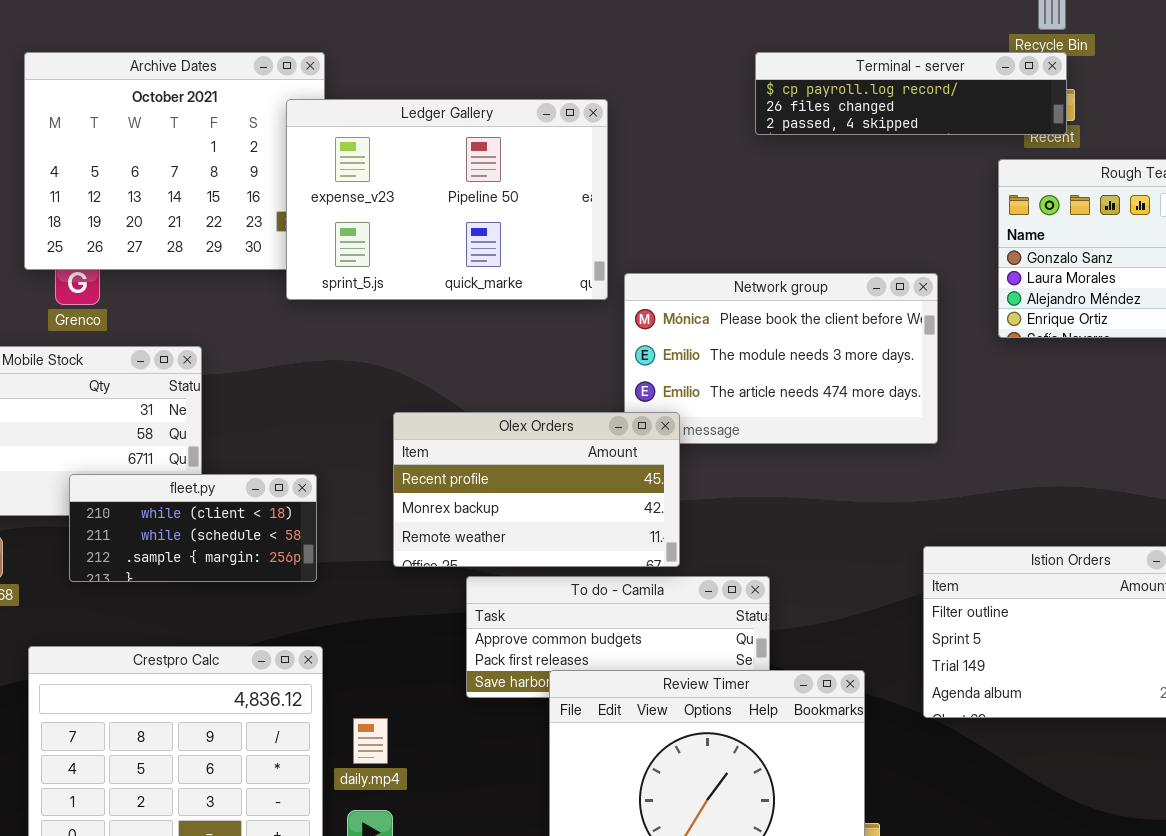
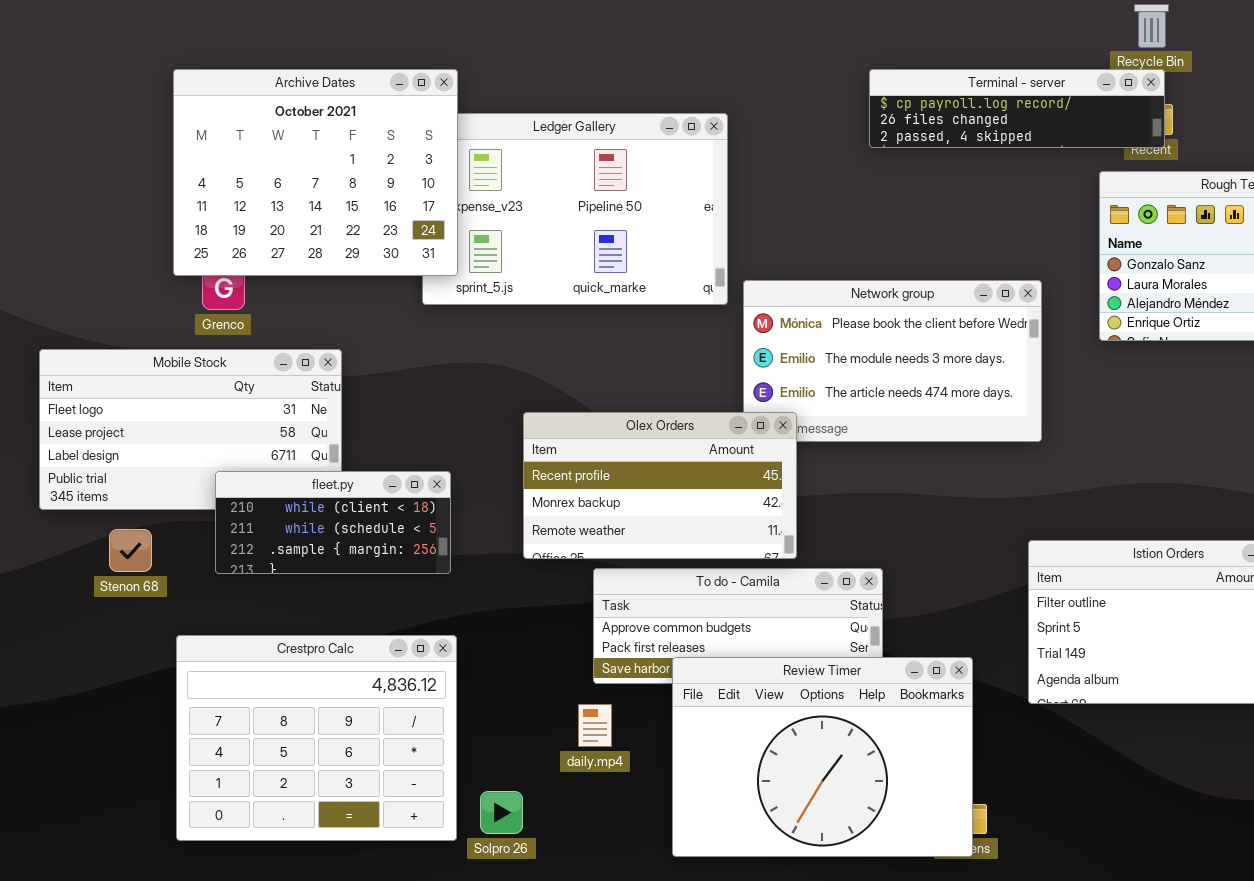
Archive Dates: [24,52,325,270] -> [173,69,458,276], raised
daily.mp4: [353,718,388,764] -> [578,704,612,747], moved

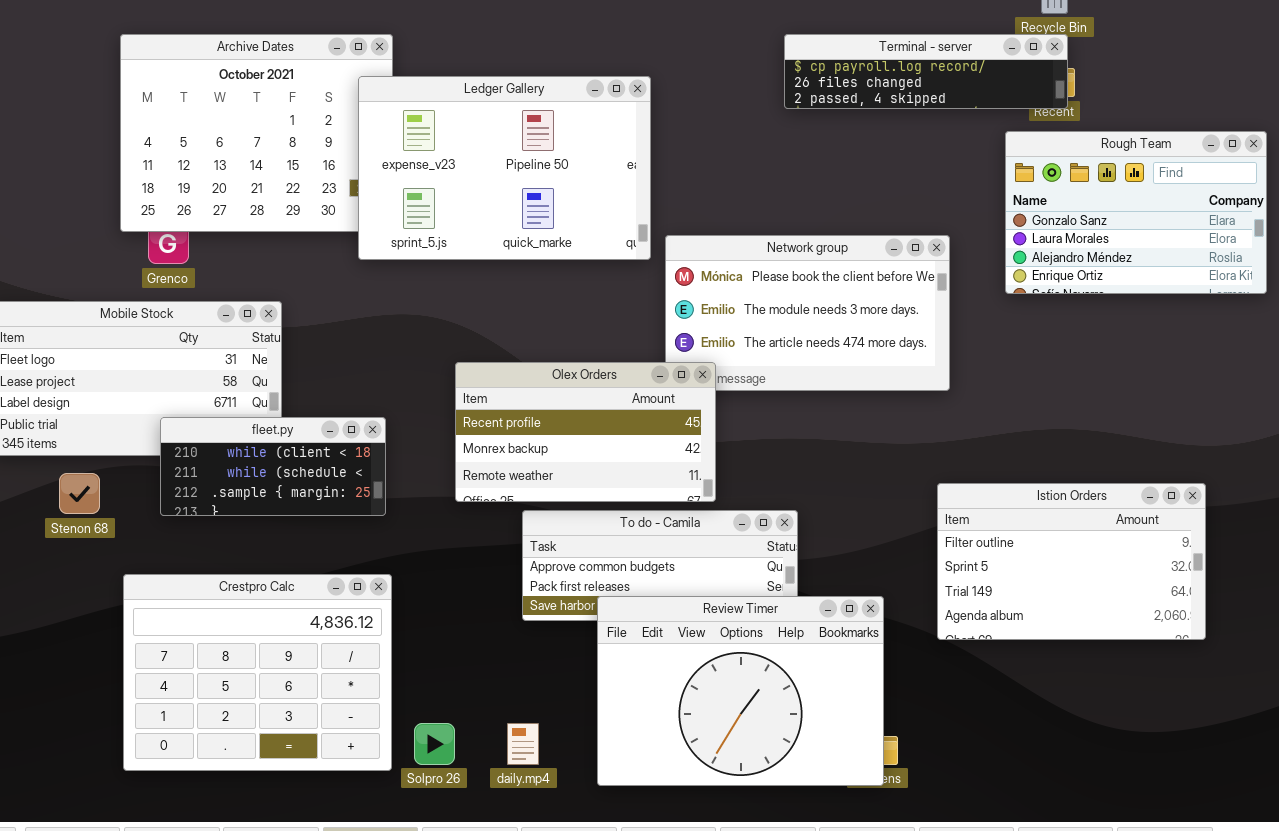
Ledger Gallery: [422,113,728,305] -> [358,76,651,260], raised
daily.mp4: [578,704,612,747] -> [507,723,539,765], moved

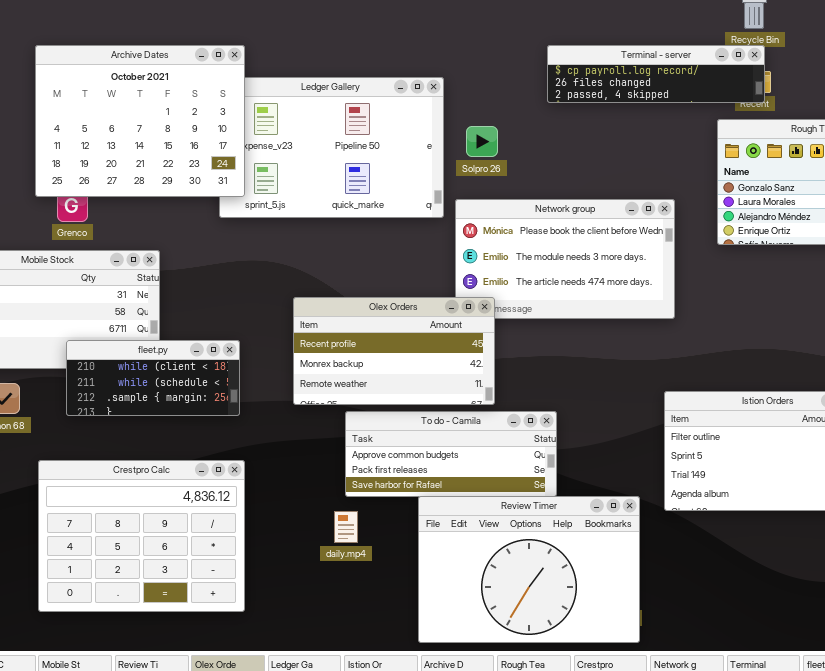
Archive Dates: [120,34,393,232] -> [35,45,245,197], raised
Review Timer: [597,596,884,786] -> [418,496,640,643], moved
Solpro 26: [414,723,455,765] -> [466,126,498,157], moved
daily.mp4: [507,723,539,765] -> [334,511,358,543], moved

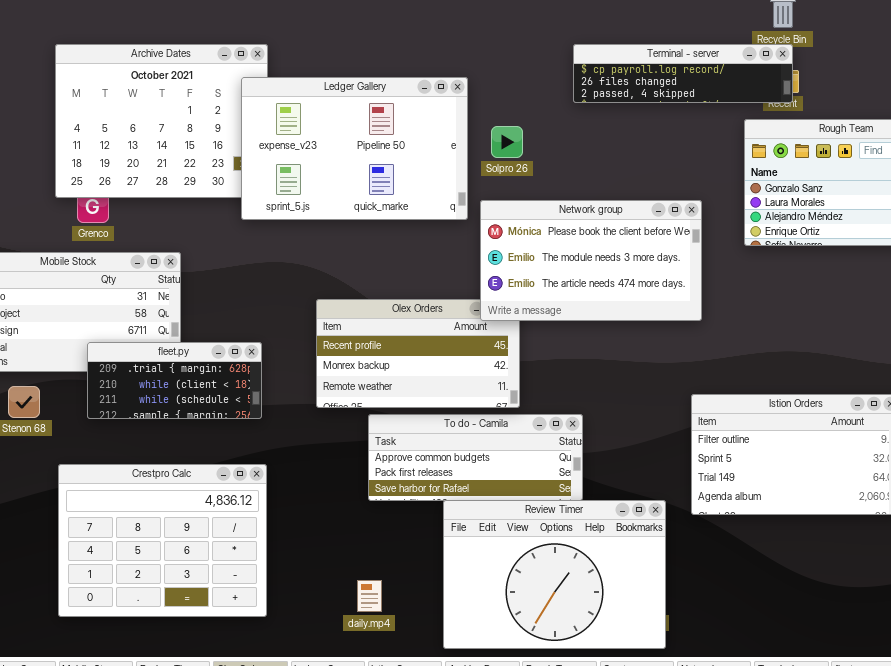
Ledger Gallery: [219,77,444,218] -> [241,77,468,220], raised
Network group: [455,199,675,319] -> [480,200,702,321], raised
fleet.py: [66,340,240,416] -> [87,342,262,419], scrolled up 1 row
daily.mp4: [334,511,358,543] -> [357,580,382,612], moved

